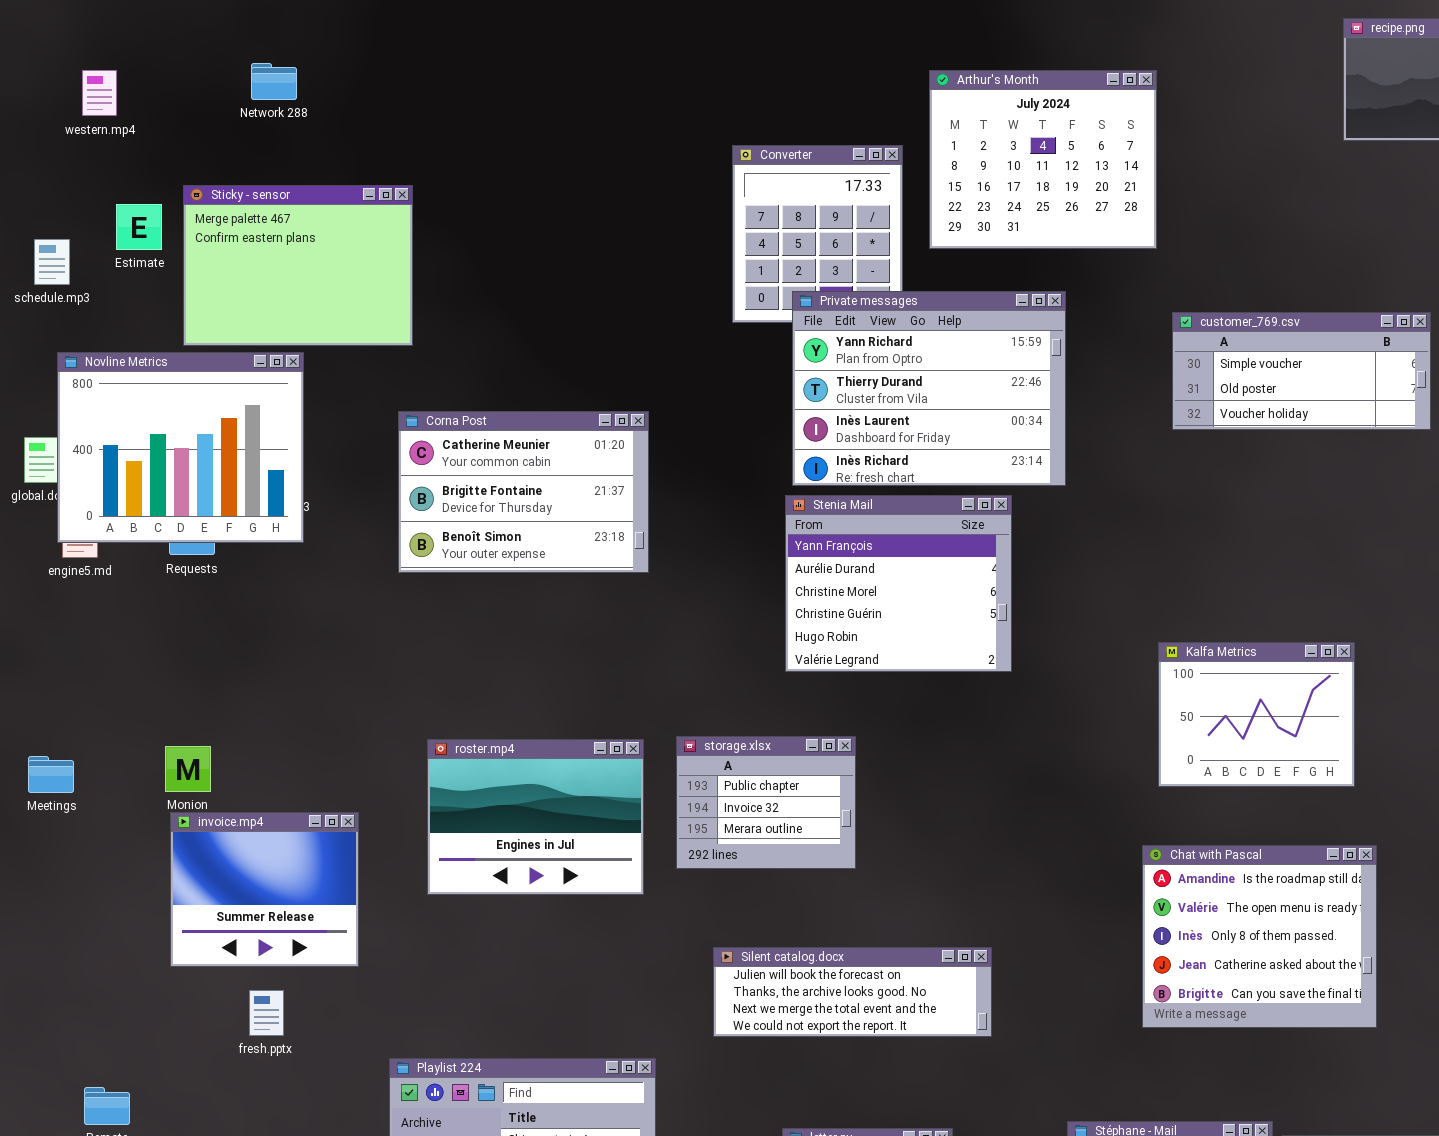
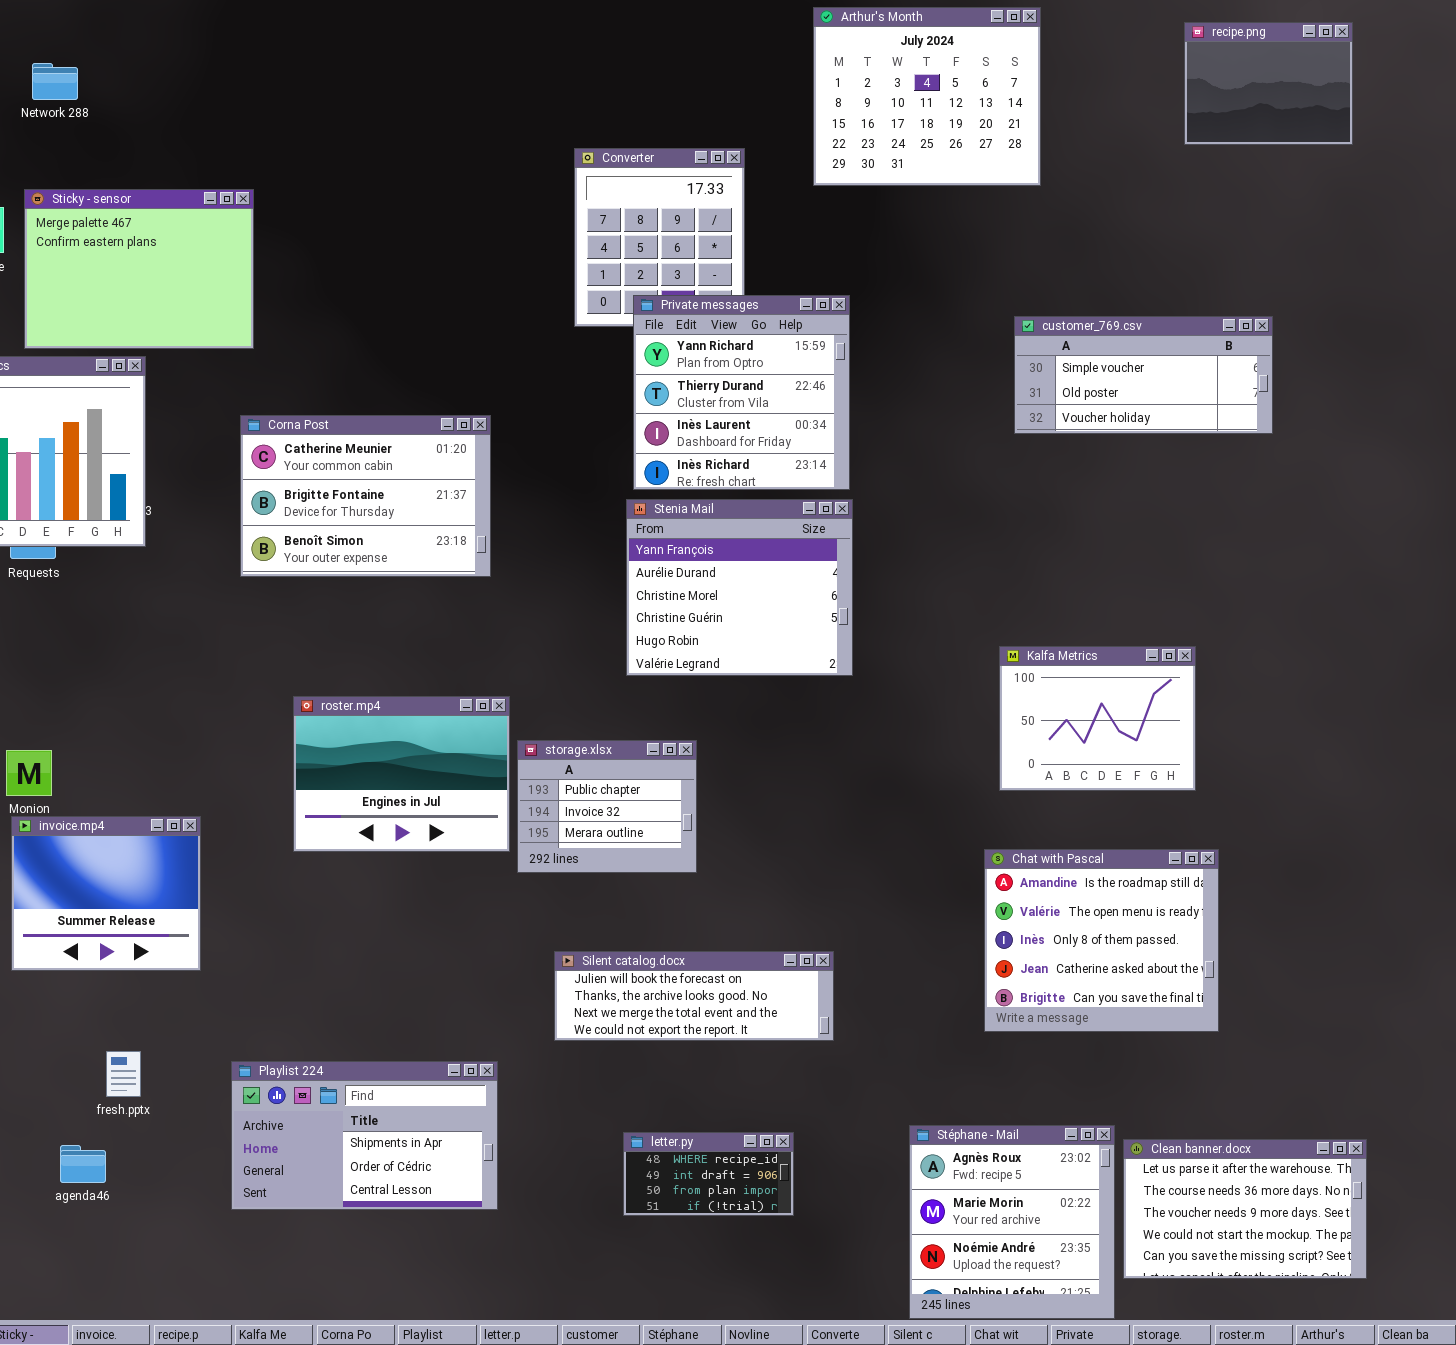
Network 288: [251,63,297,100] -> [32,63,78,100], moved
Arthur's Month: [929,70,1157,249] -> [813,7,1041,186], moved
Private messages: [792,291,1066,486] -> [633,295,850,490], resized
roster.mp4: [427,739,644,895] -> [293,696,510,852], moved
fresh.pptx: [249,990,284,1036] -> [106,1051,141,1097], moved

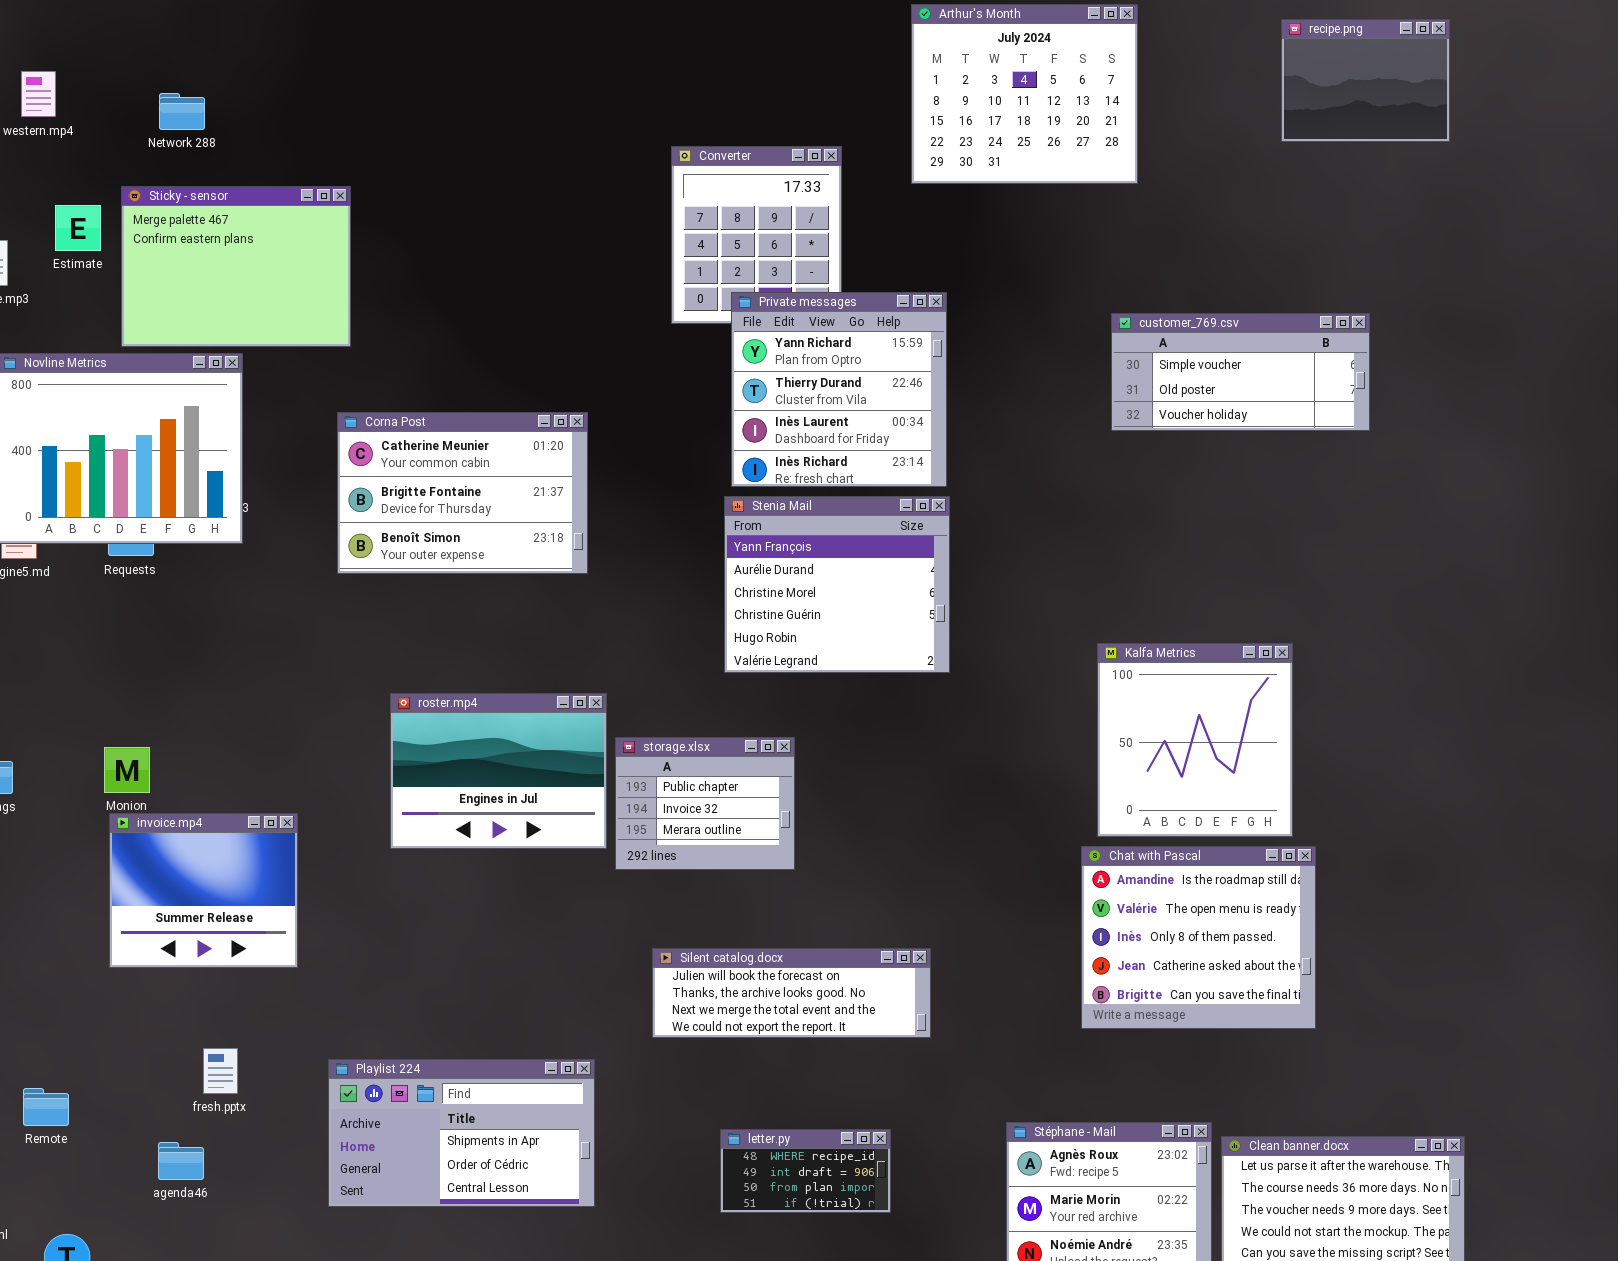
Network 288: [32,63,78,100] -> [159,93,205,130], moved
Kalfa Metrics: [999,646,1196,791] -> [1097,643,1293,837], resized

